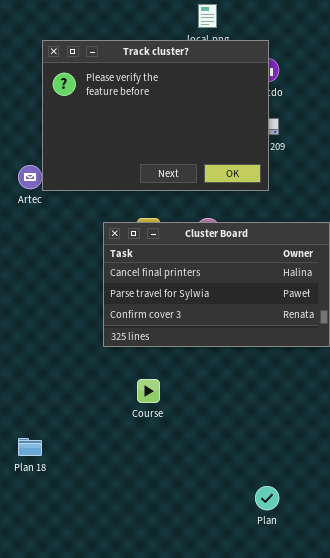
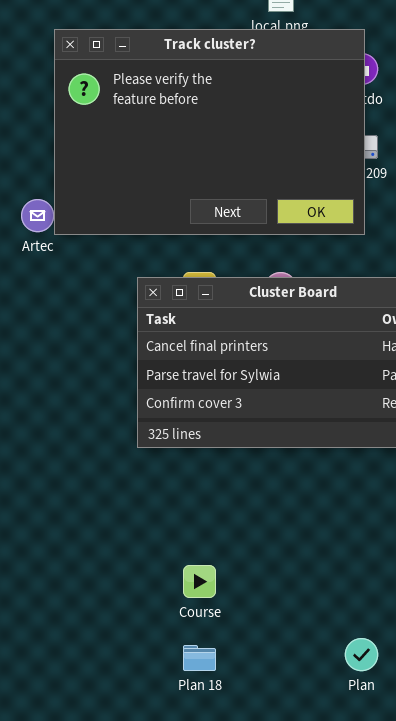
Course: [137,379,160,403] -> [183,565,216,598], moved
Plan 18: [18,438,42,456] -> [183,645,216,671], moved

